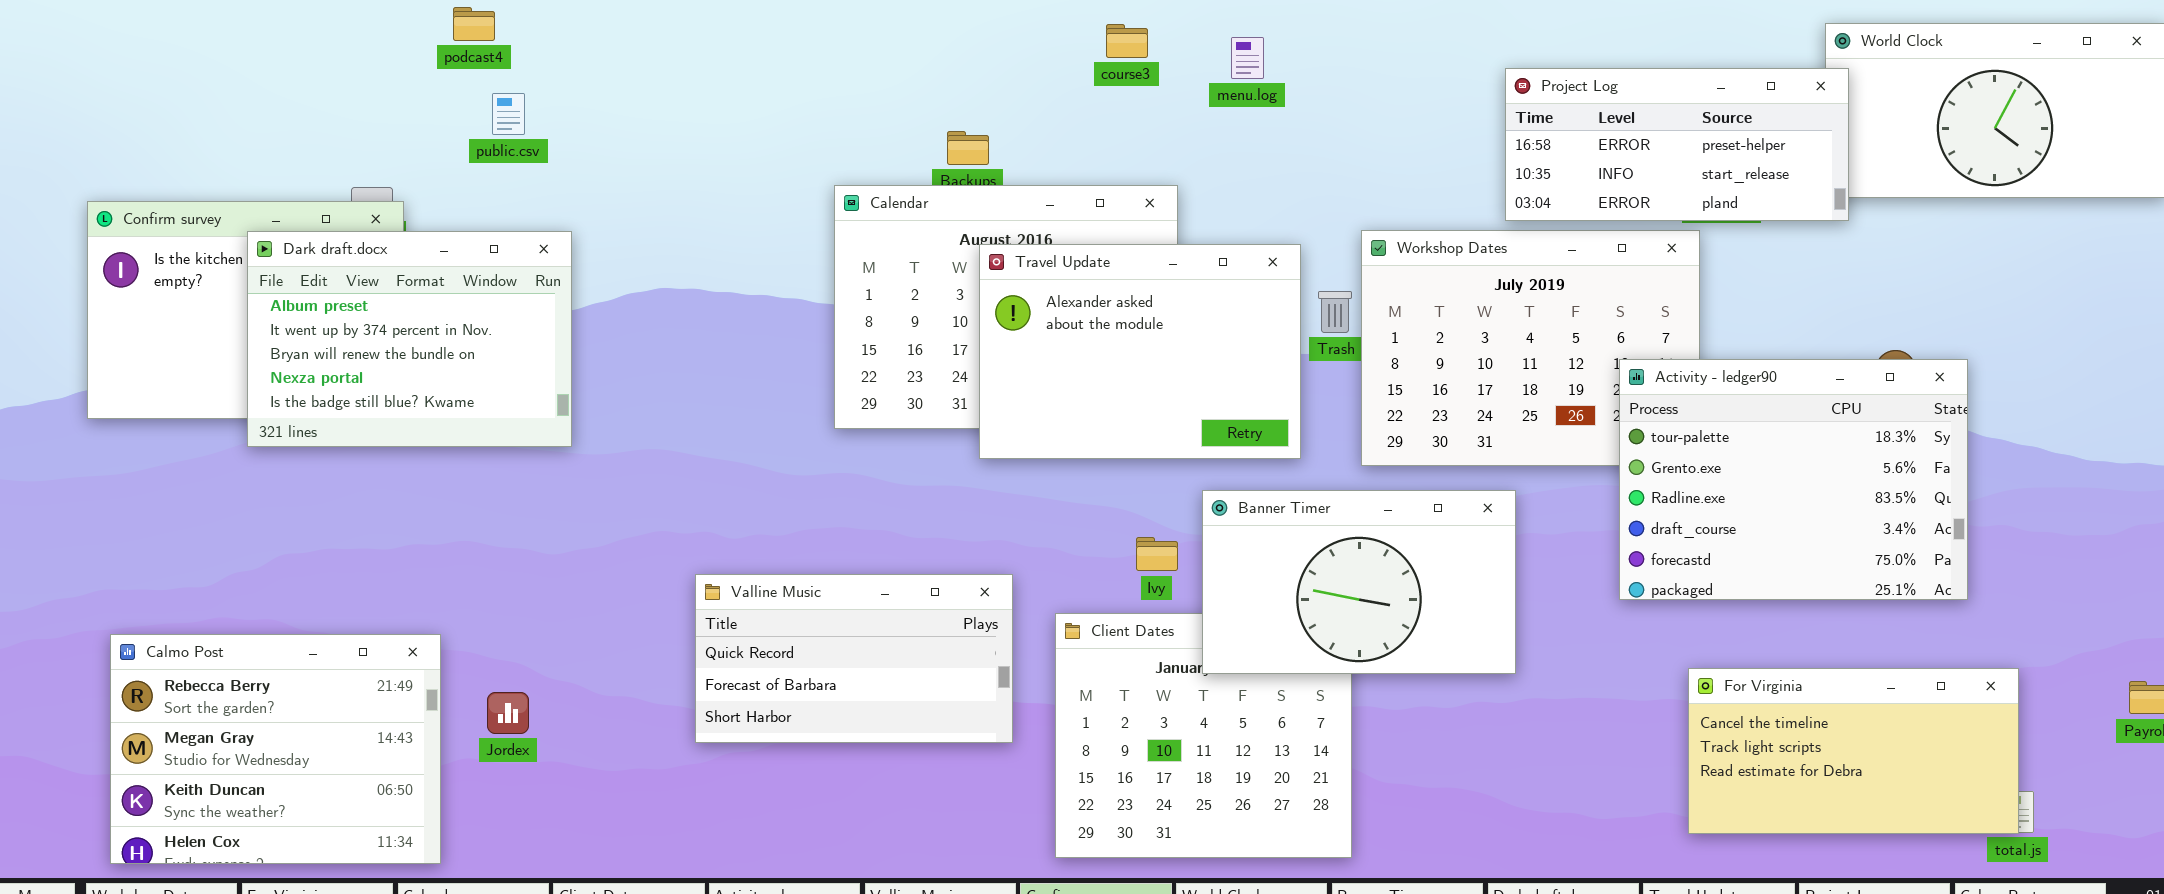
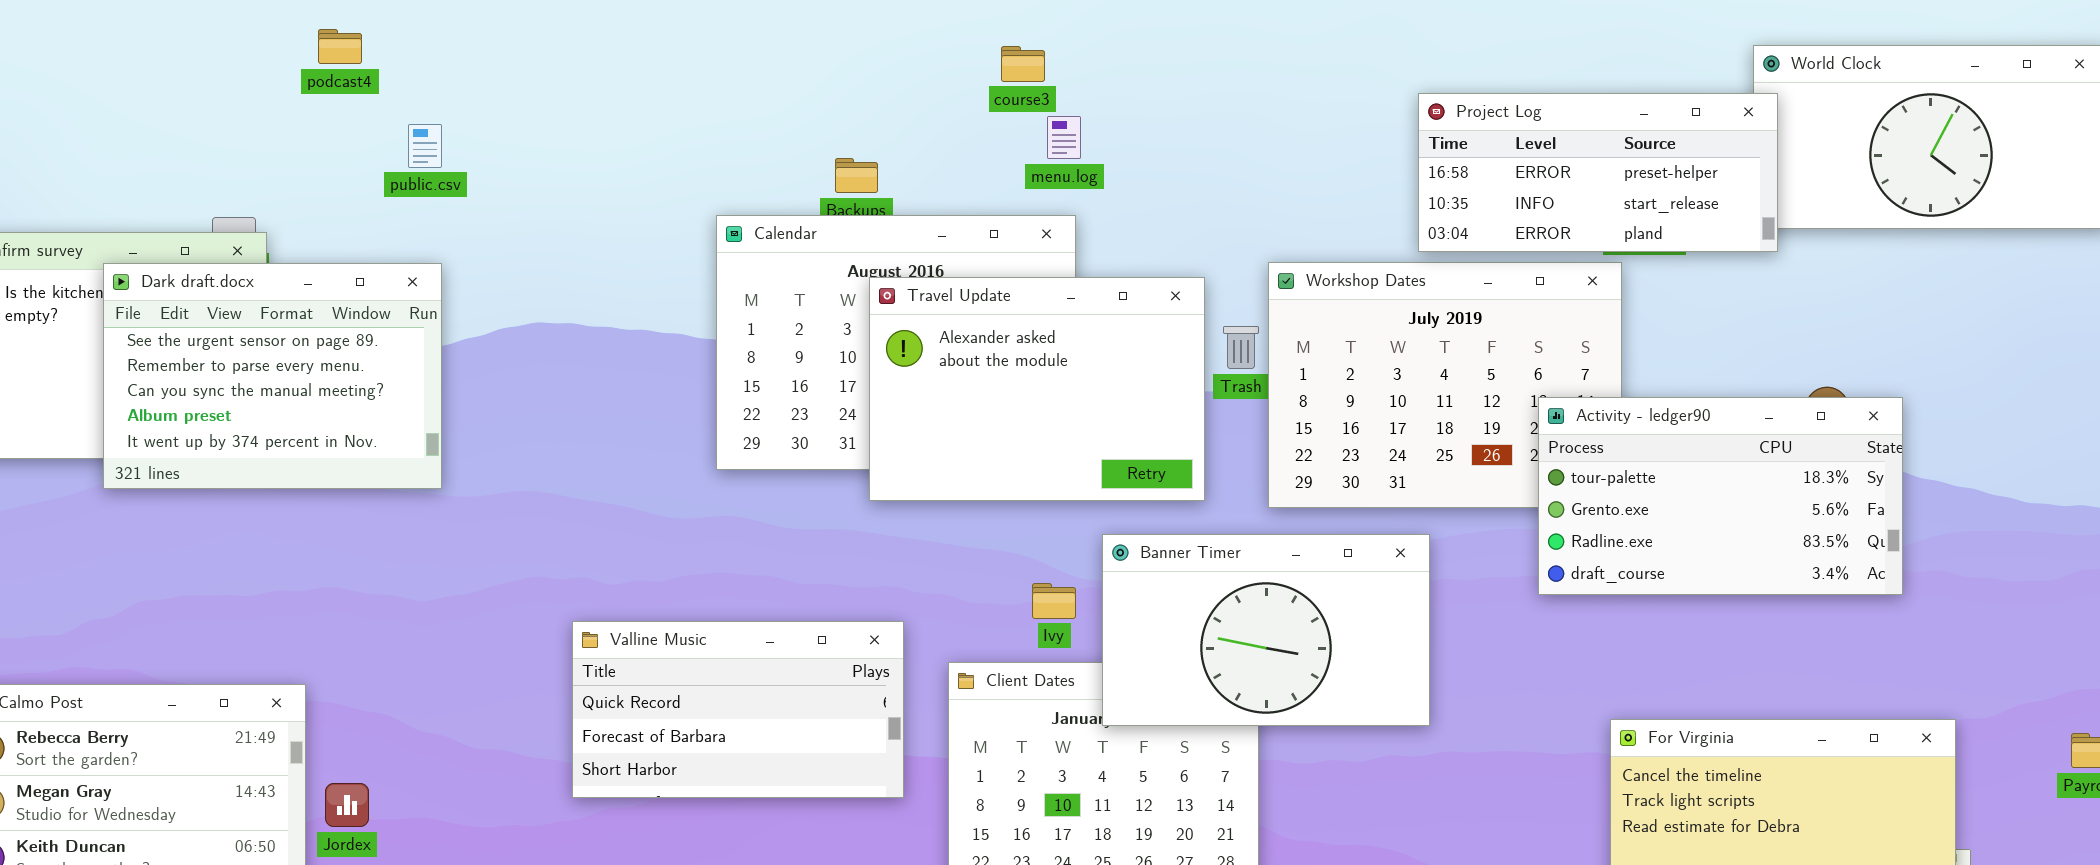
menu.log: [1231,37,1264,79] -> [1047,116,1081,159], moved
public.csv: [492,93,525,135] -> [408,124,442,168], moved
Dark draft.docx: [247,231,572,447] -> [103,263,442,489], scrolled up 3 rows
Activity - ledger90: [1619,359,1968,600] -> [1538,397,1903,595], resized
Jordex: [487,692,529,734] -> [325,783,369,827], moved

